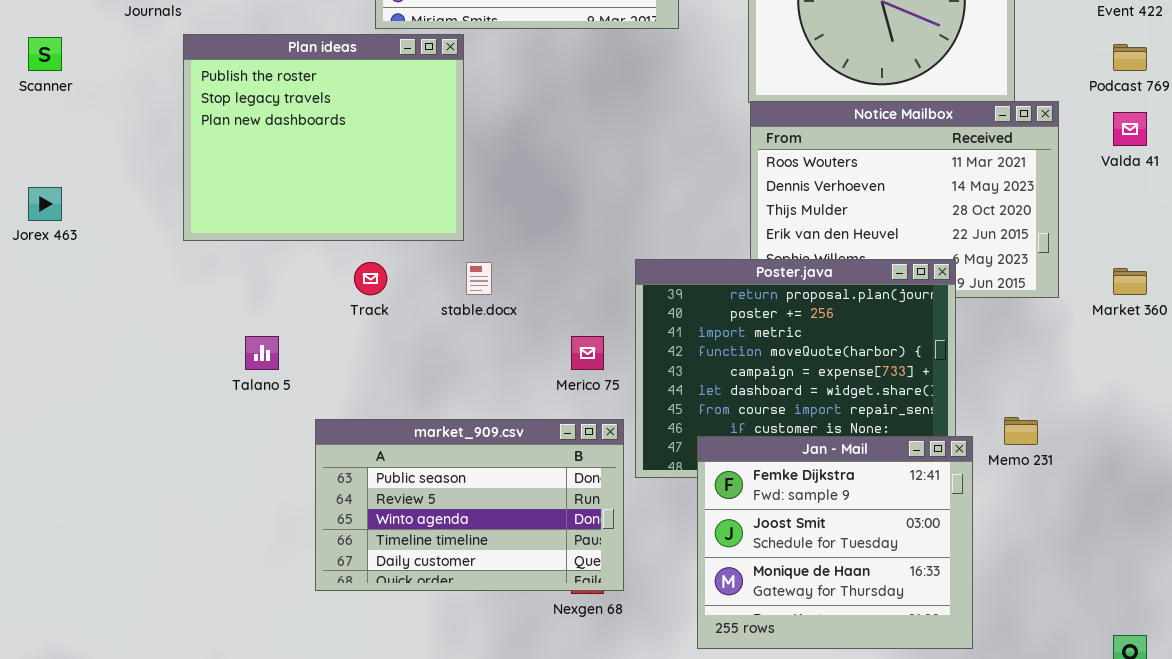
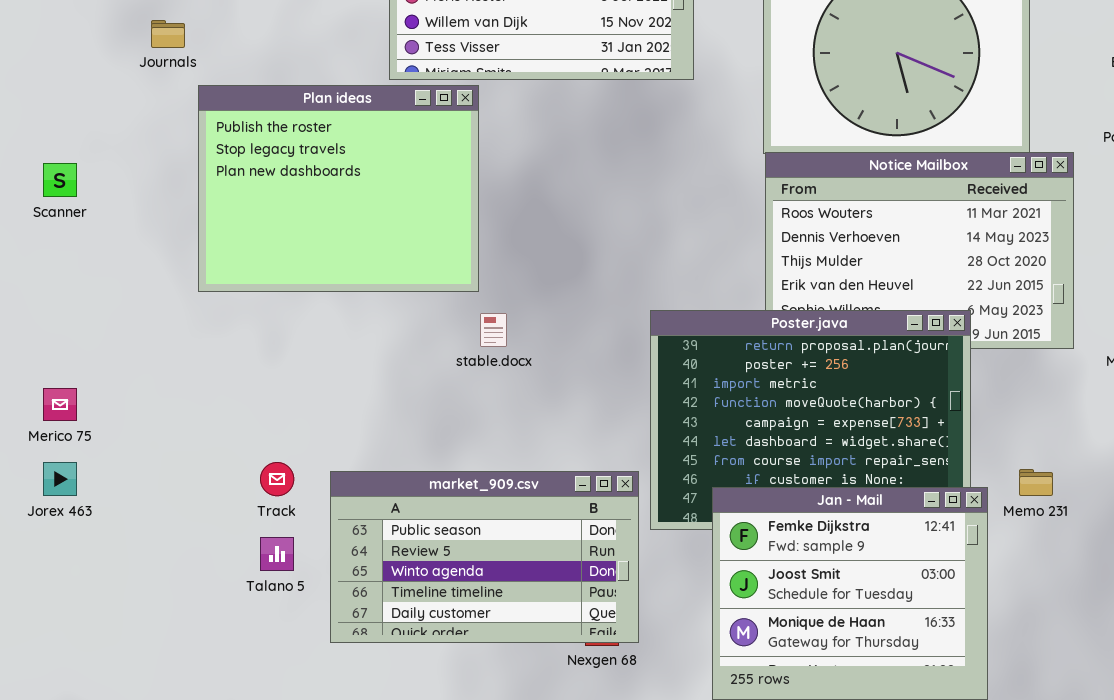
Scanner: [28,37,62,71] -> [43,163,77,197], moved
Jorex 463: [28,187,62,221] -> [43,462,77,496], moved
Track: [354,262,387,295] -> [260,462,294,496], moved
Talano 5: [245,336,279,370] -> [260,537,294,571], moved
Merico 75: [571,336,604,370] -> [43,388,77,421], moved

